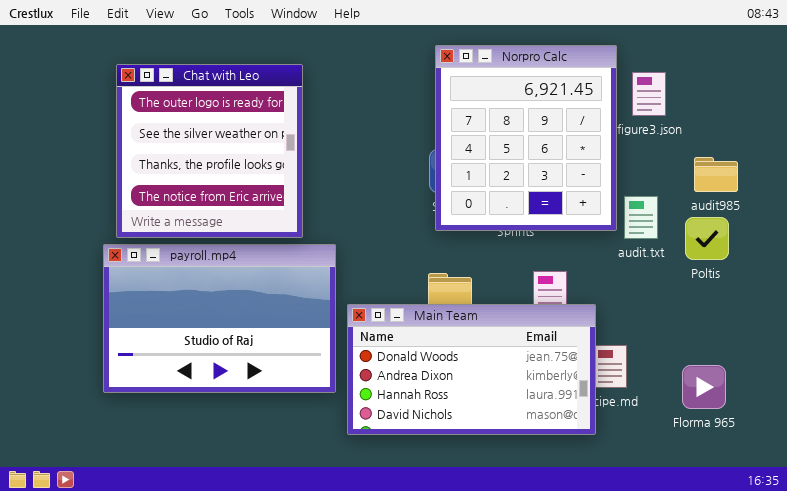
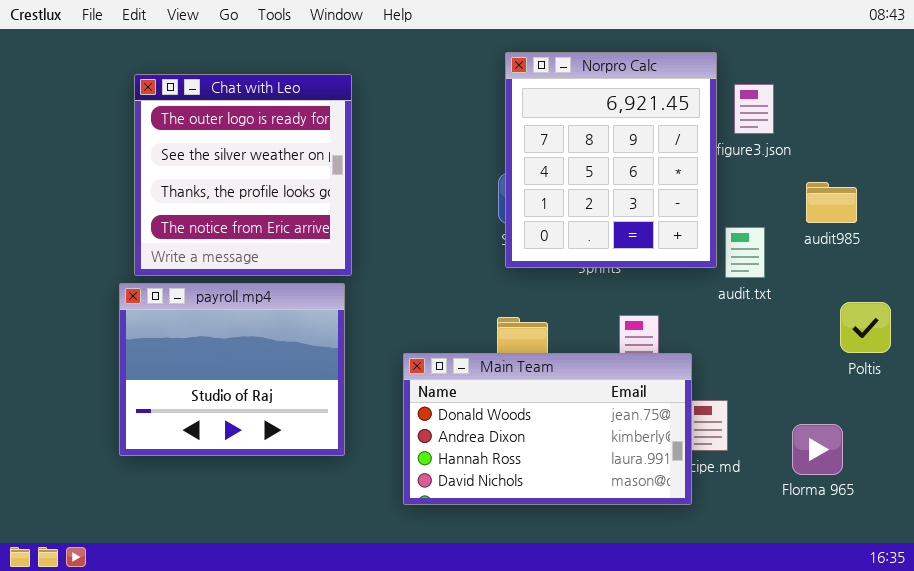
Poltis: [685,217,729,260] -> [840,302,891,353], moved
payroll.mp4: [103,244,336,393] -> [119,283,345,456], resized

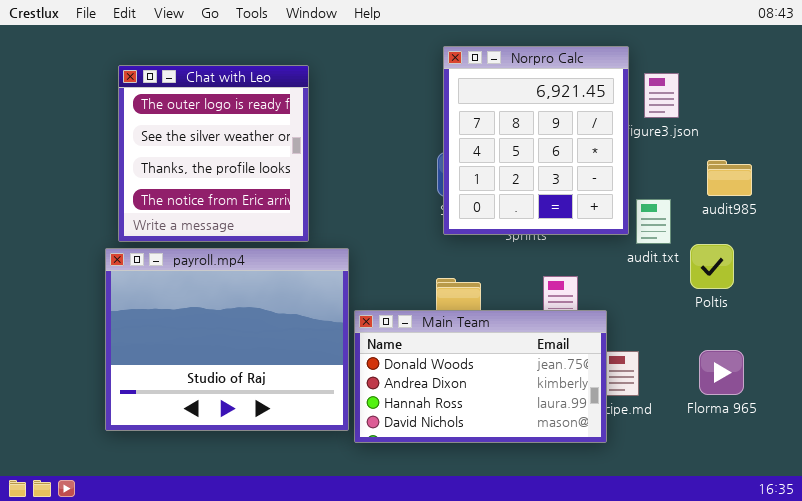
payroll.mp4: [119,283,345,456] -> [105,248,349,431], resized
Poltis: [840,302,891,353] -> [690,244,734,289], moved
Florma 965: [792,424,843,475] -> [699,350,744,395], moved

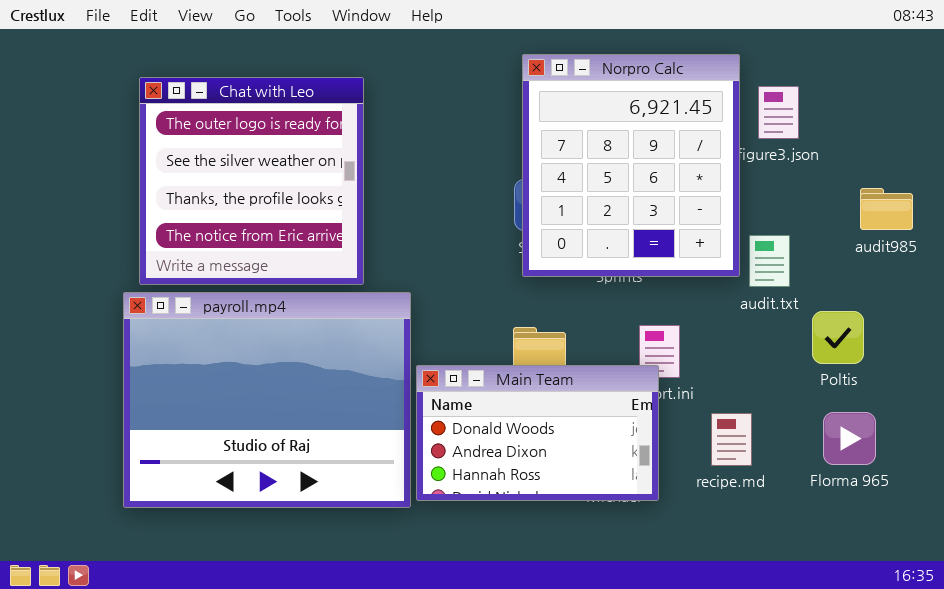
audit985: [707,160,752,196] -> [860,188,913,230], moved
Poltis: [690,244,734,289] -> [812,311,864,364], moved
Main Team: [354,310,607,443] -> [416,365,659,501], resized

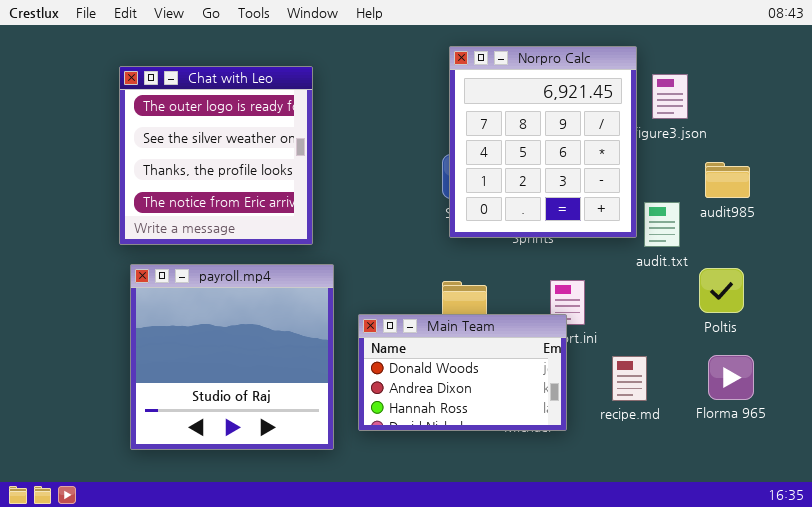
audit985: [860,188,913,230] -> [705,162,750,198], moved
payroll.mp4: [123,292,411,508] -> [130,264,334,450], moved, resized

